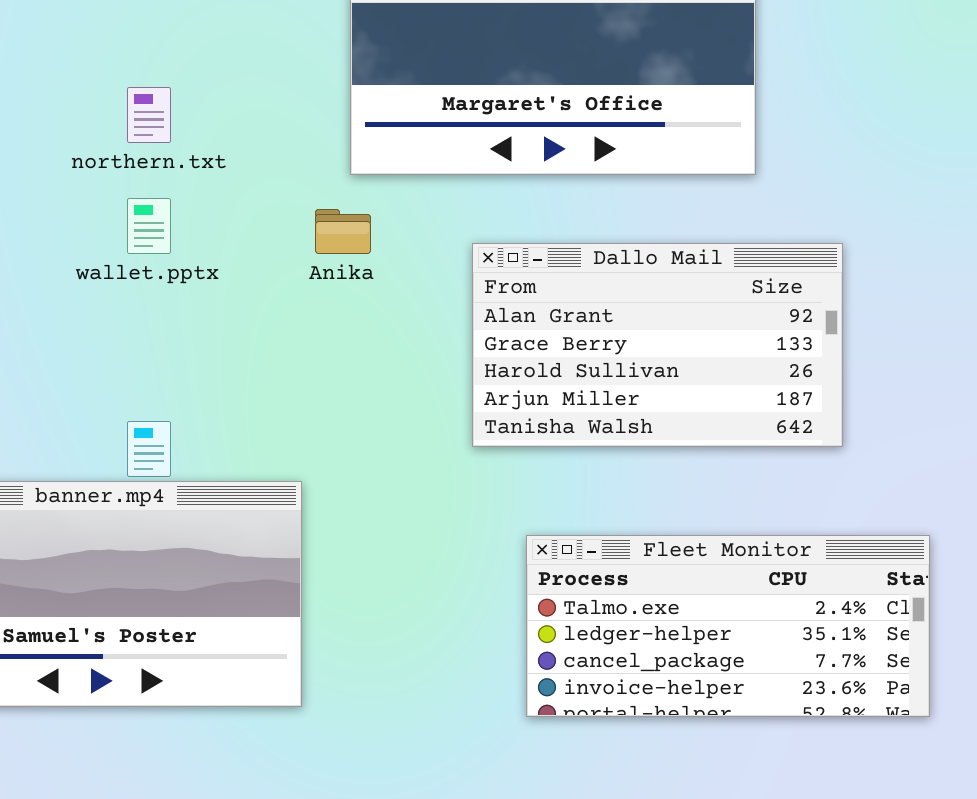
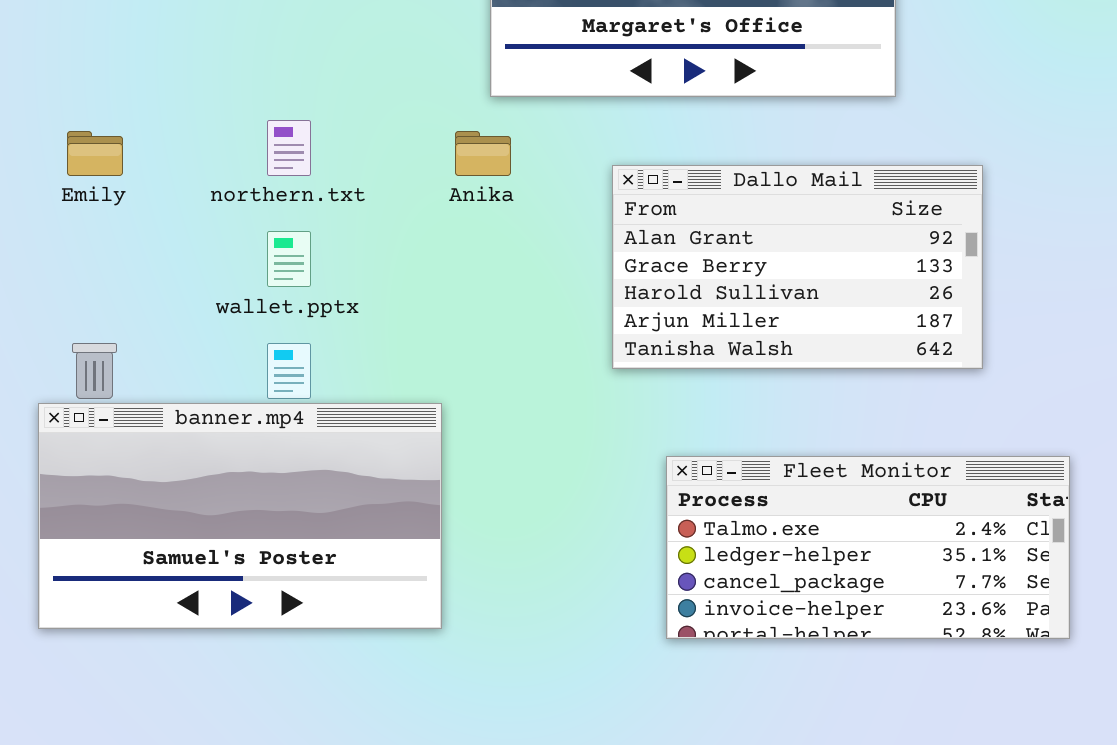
northern.txt: [127,87,171,143] -> [267,120,311,176], moved
wallet.pptx: [127,198,171,254] -> [267,231,311,287], moved

